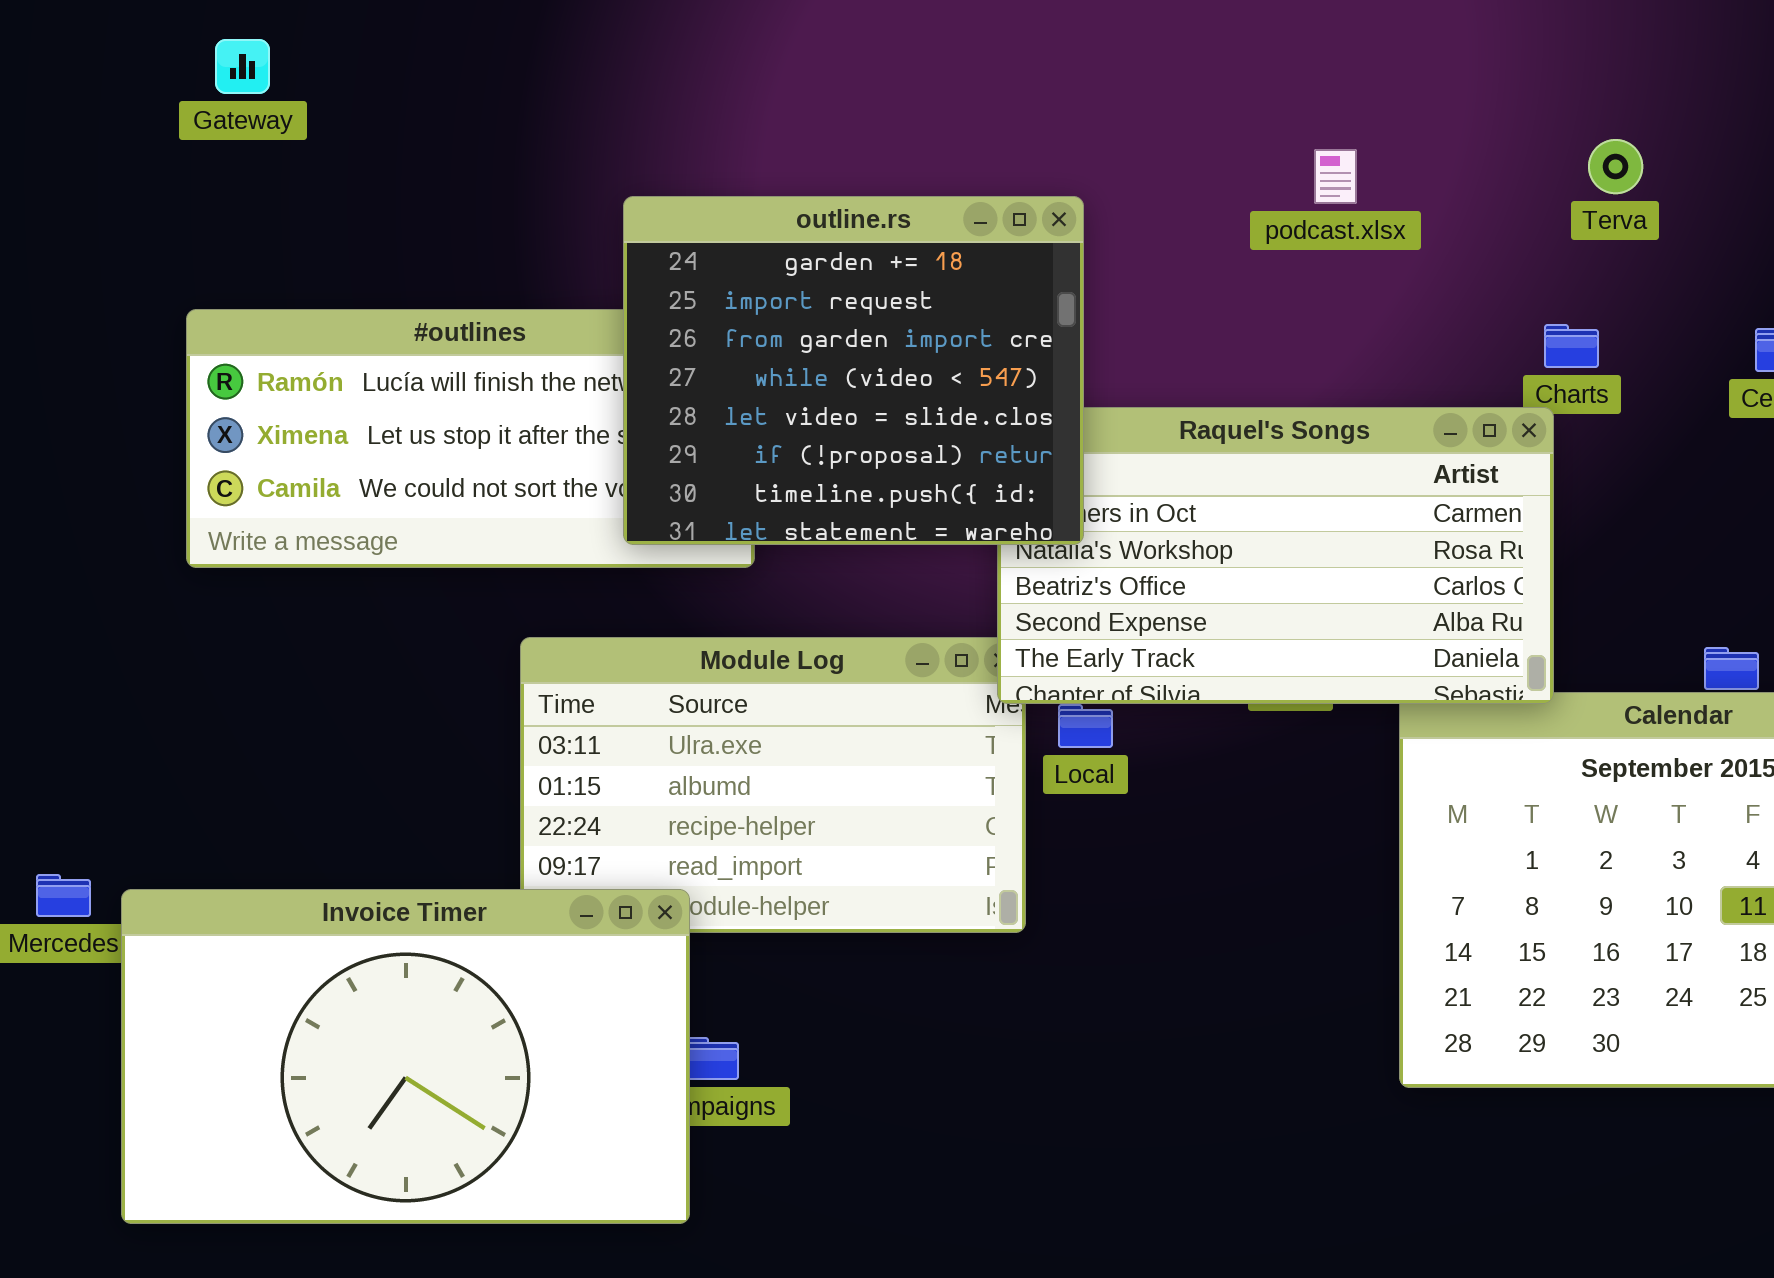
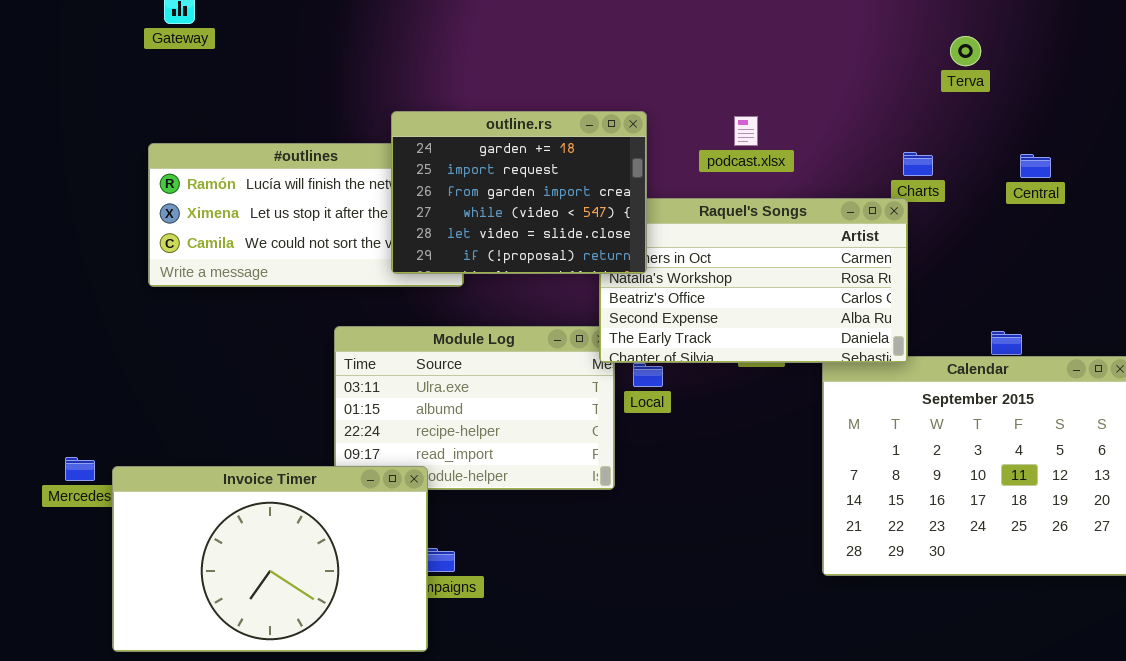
Terva: [1588,139,1643,194] -> [950,36,981,66], moved
podcast.xlsx: [1314,149,1357,204] -> [734,116,758,146], moved
outline.rs: [623,196,1084,545] -> [391,111,647,274], resized

